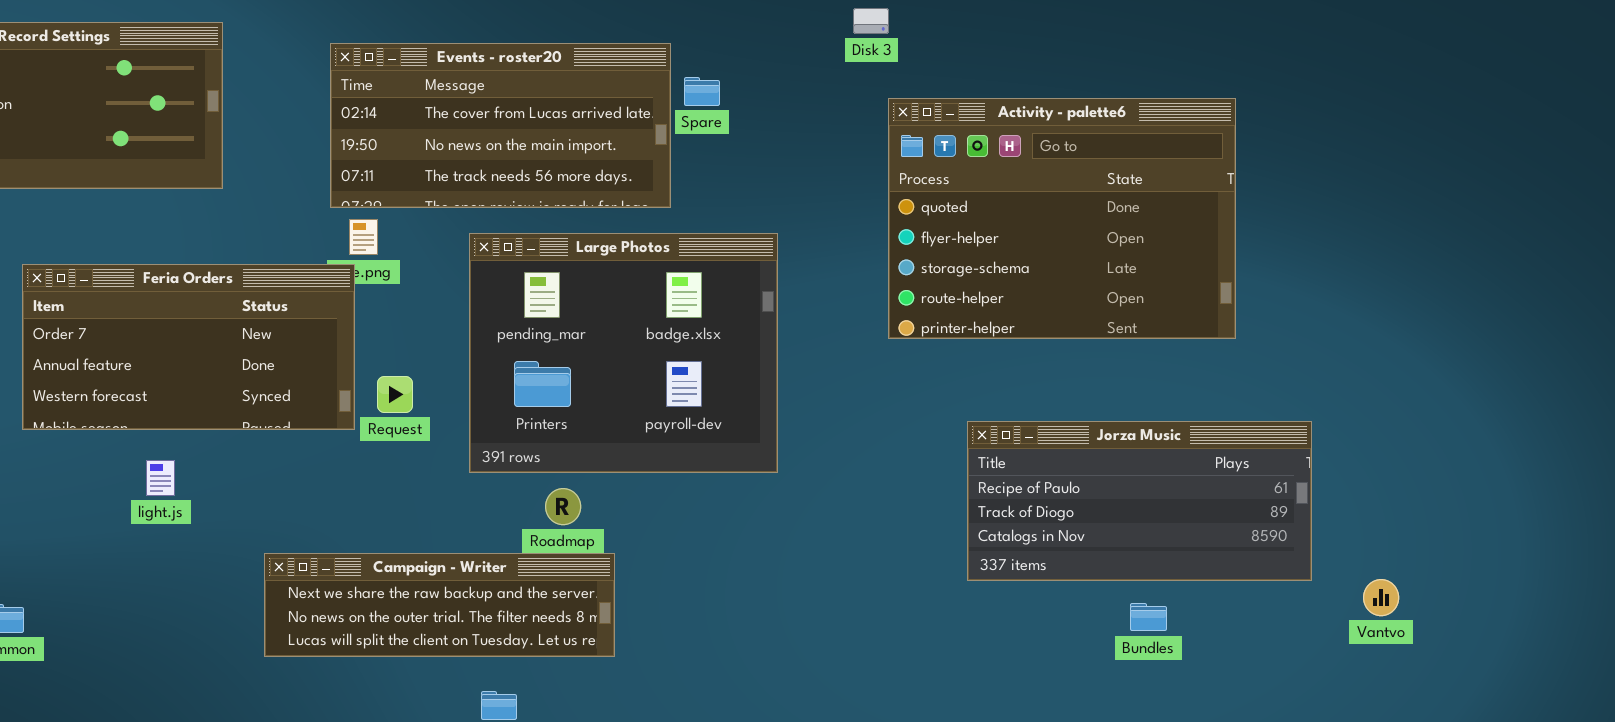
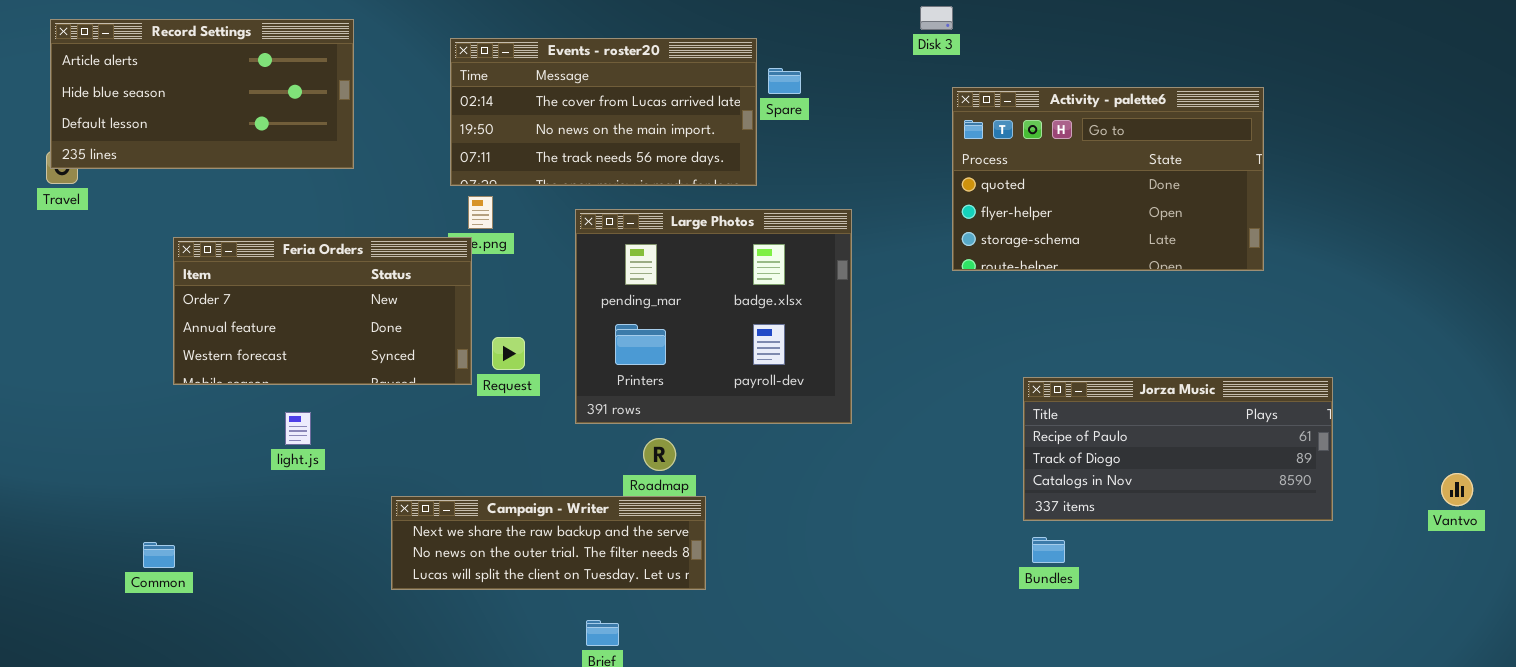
Activity - palette6: [888,98,1236,339] -> [952,87,1264,271], resized
Vantvo: [1363,579,1399,616] -> [1441,473,1473,506], moved
Bundles: [1130,603,1167,631] -> [1032,537,1065,563], moved

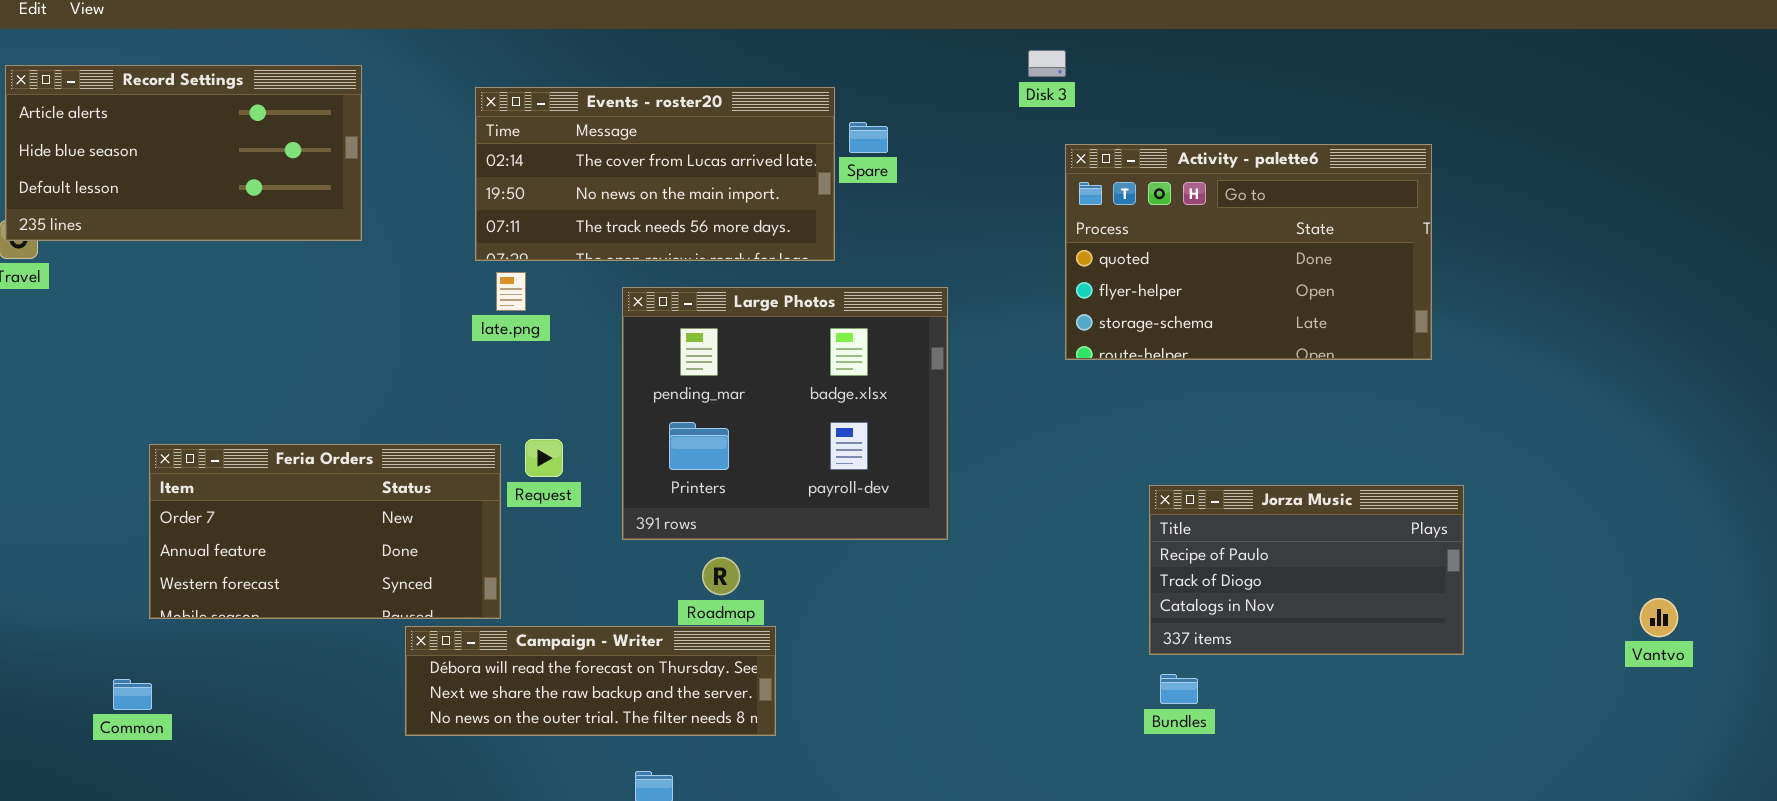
Feria Orders: [173,237,472,385] -> [149,444,501,619], moved
Jorza Music: [1023,377,1333,521] -> [1149,485,1464,655], resized
Campaign - Writer: [391,496,706,590] -> [405,626,776,736], scrolled up 1 row

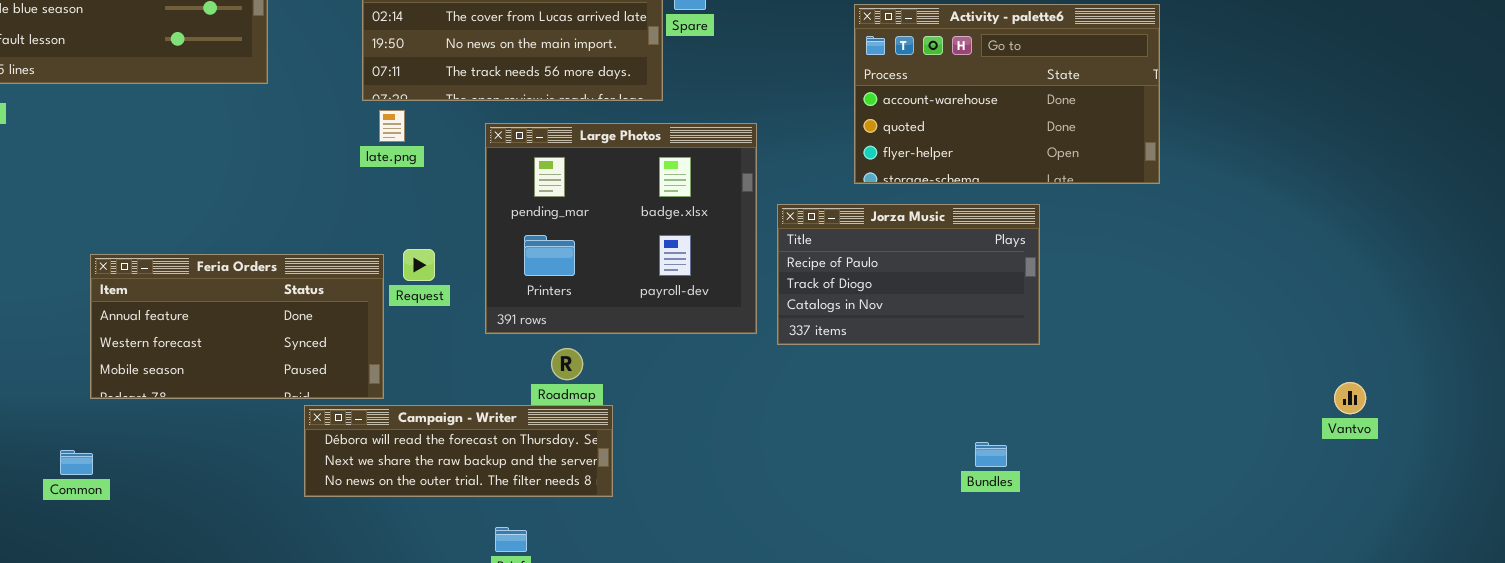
Activity - palette6: [1065,144,1432,360] -> [854,4,1160,184], scrolled up 1 row
Feria Orders: [149,444,501,619] -> [90,254,384,399], scrolled down 1 row
Jorza Music: [1149,485,1464,655] -> [777,204,1040,345], moved
Bundles: [1160,674,1198,704] -> [975,442,1007,467], moved

